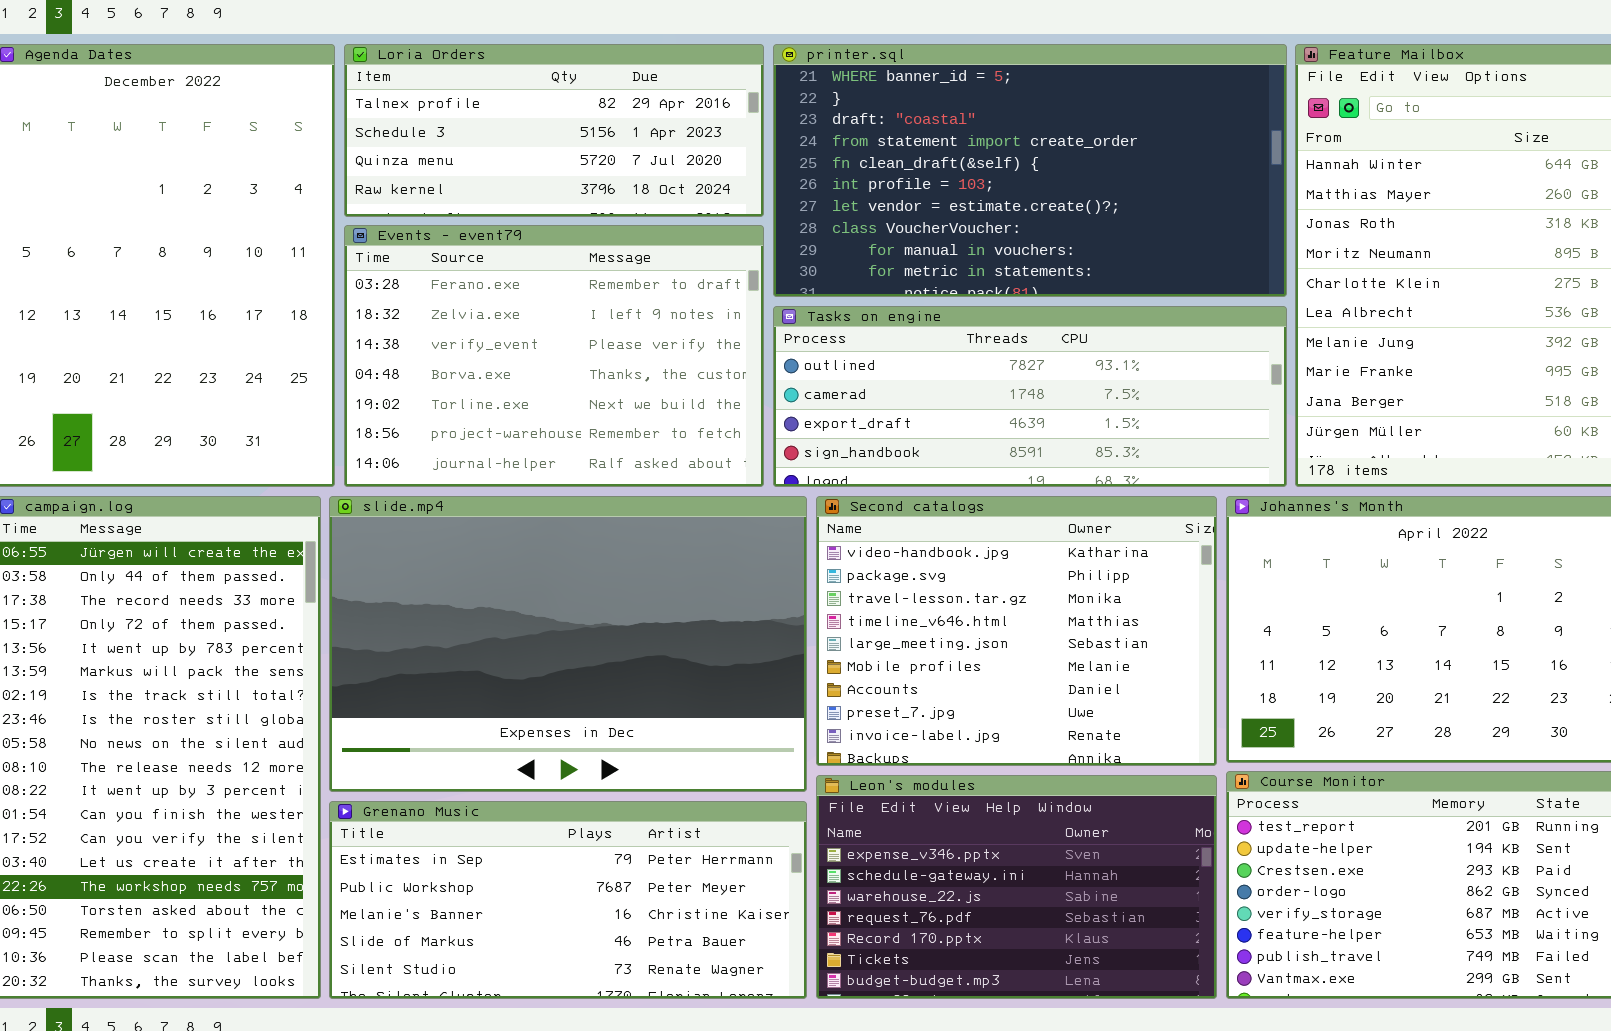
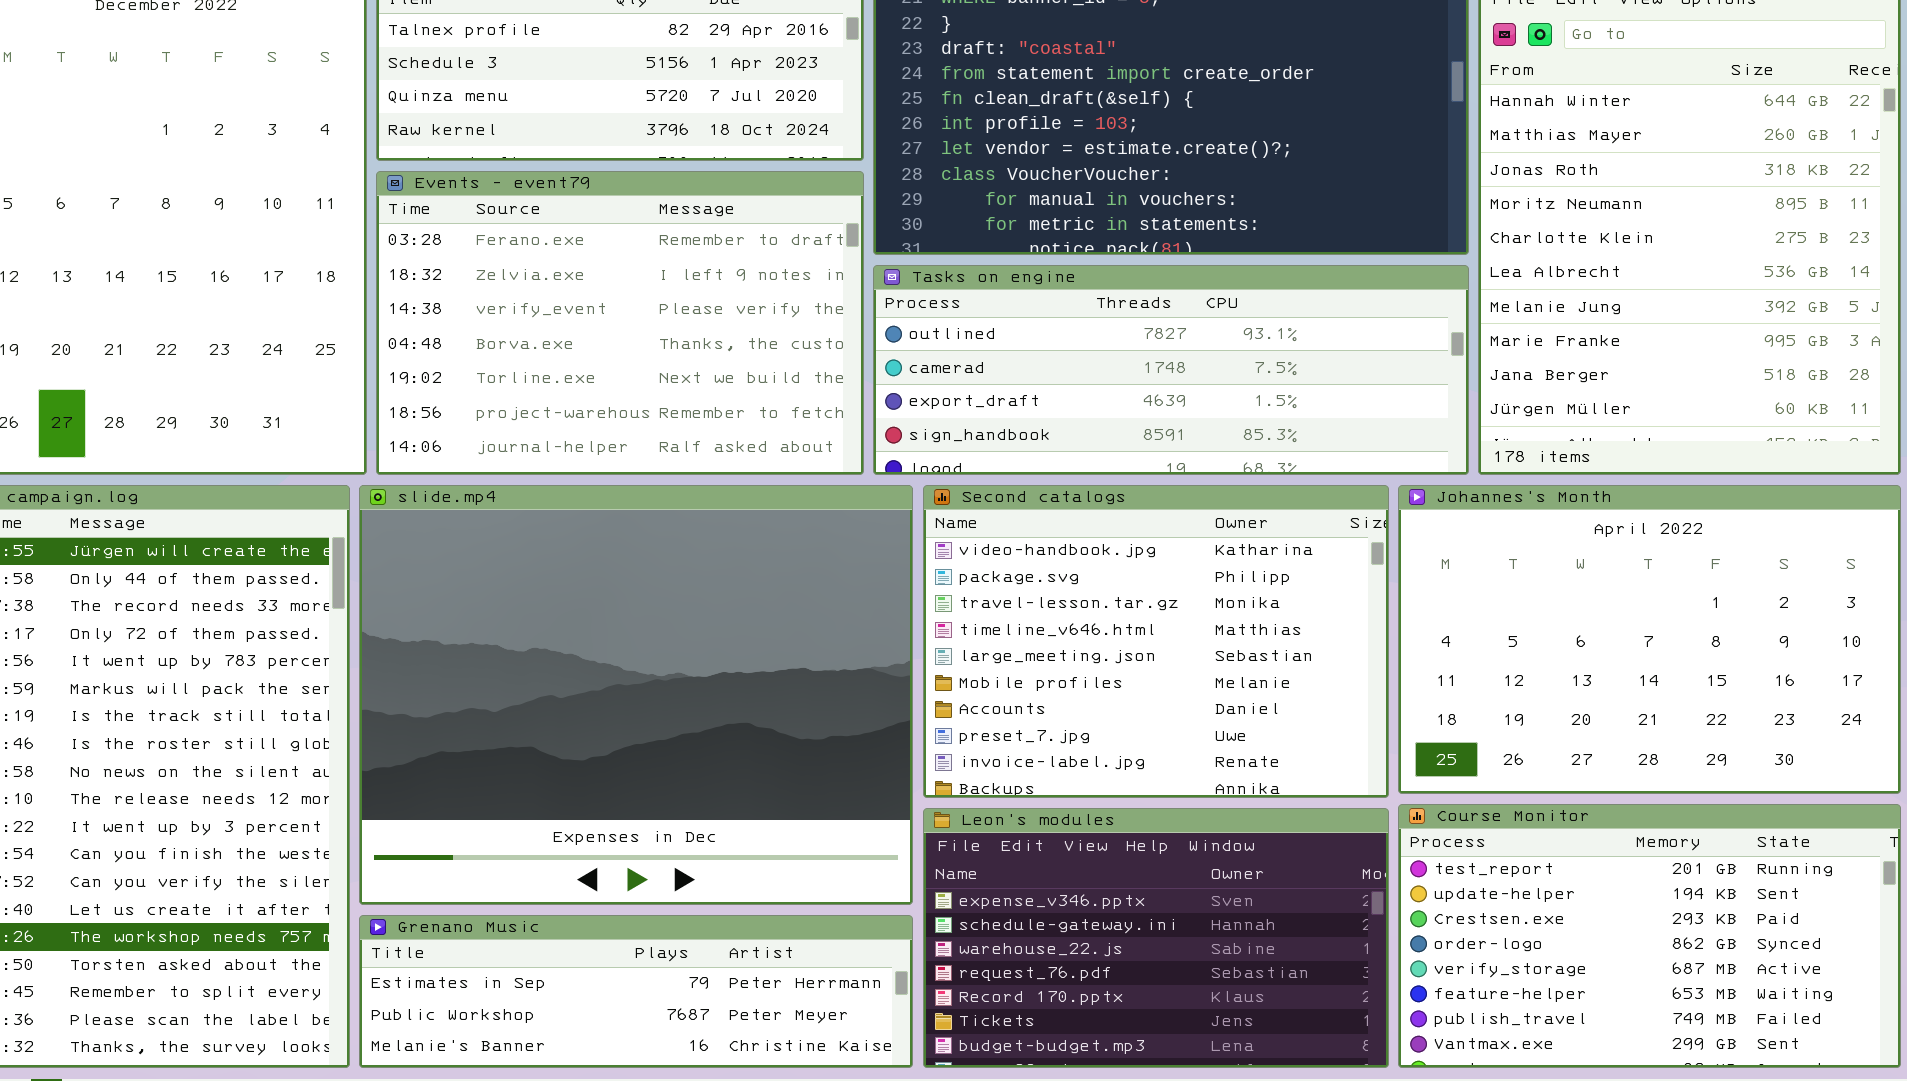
slide.mp4: [329,496,807,792] -> [359,485,913,905], resized
Grenano Music: [329,801,807,999] -> [359,915,913,1068], resized

